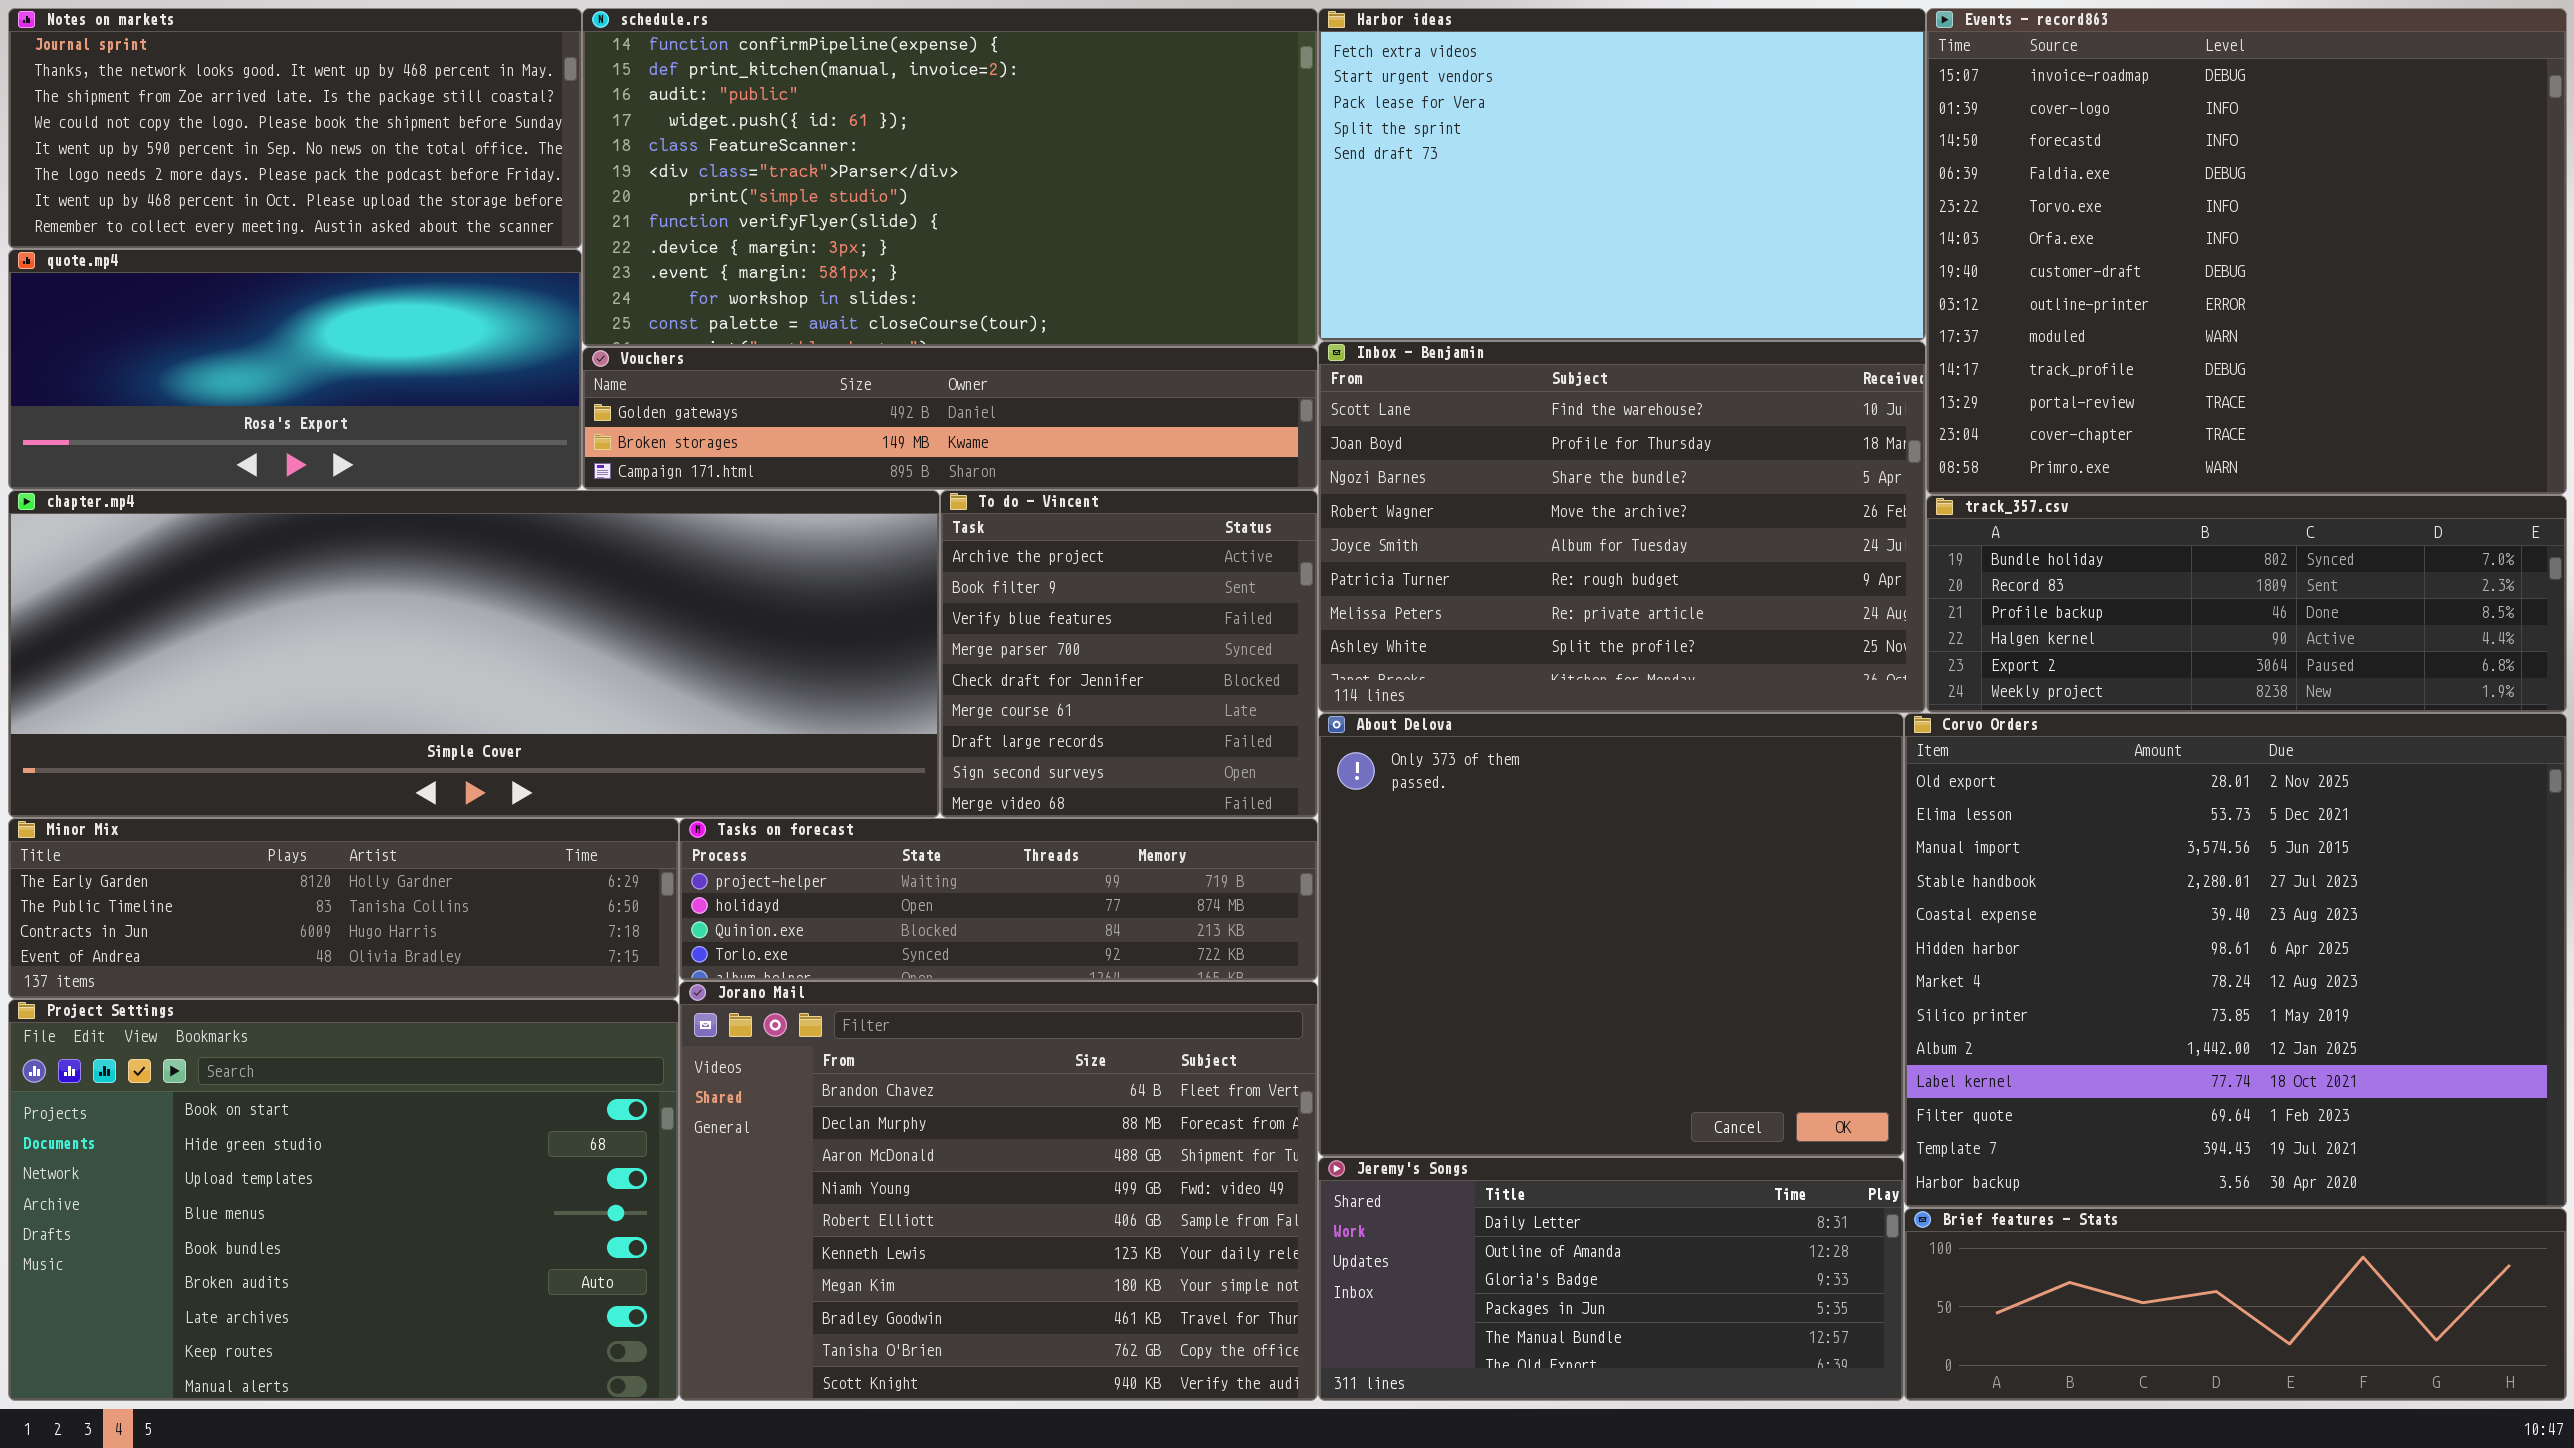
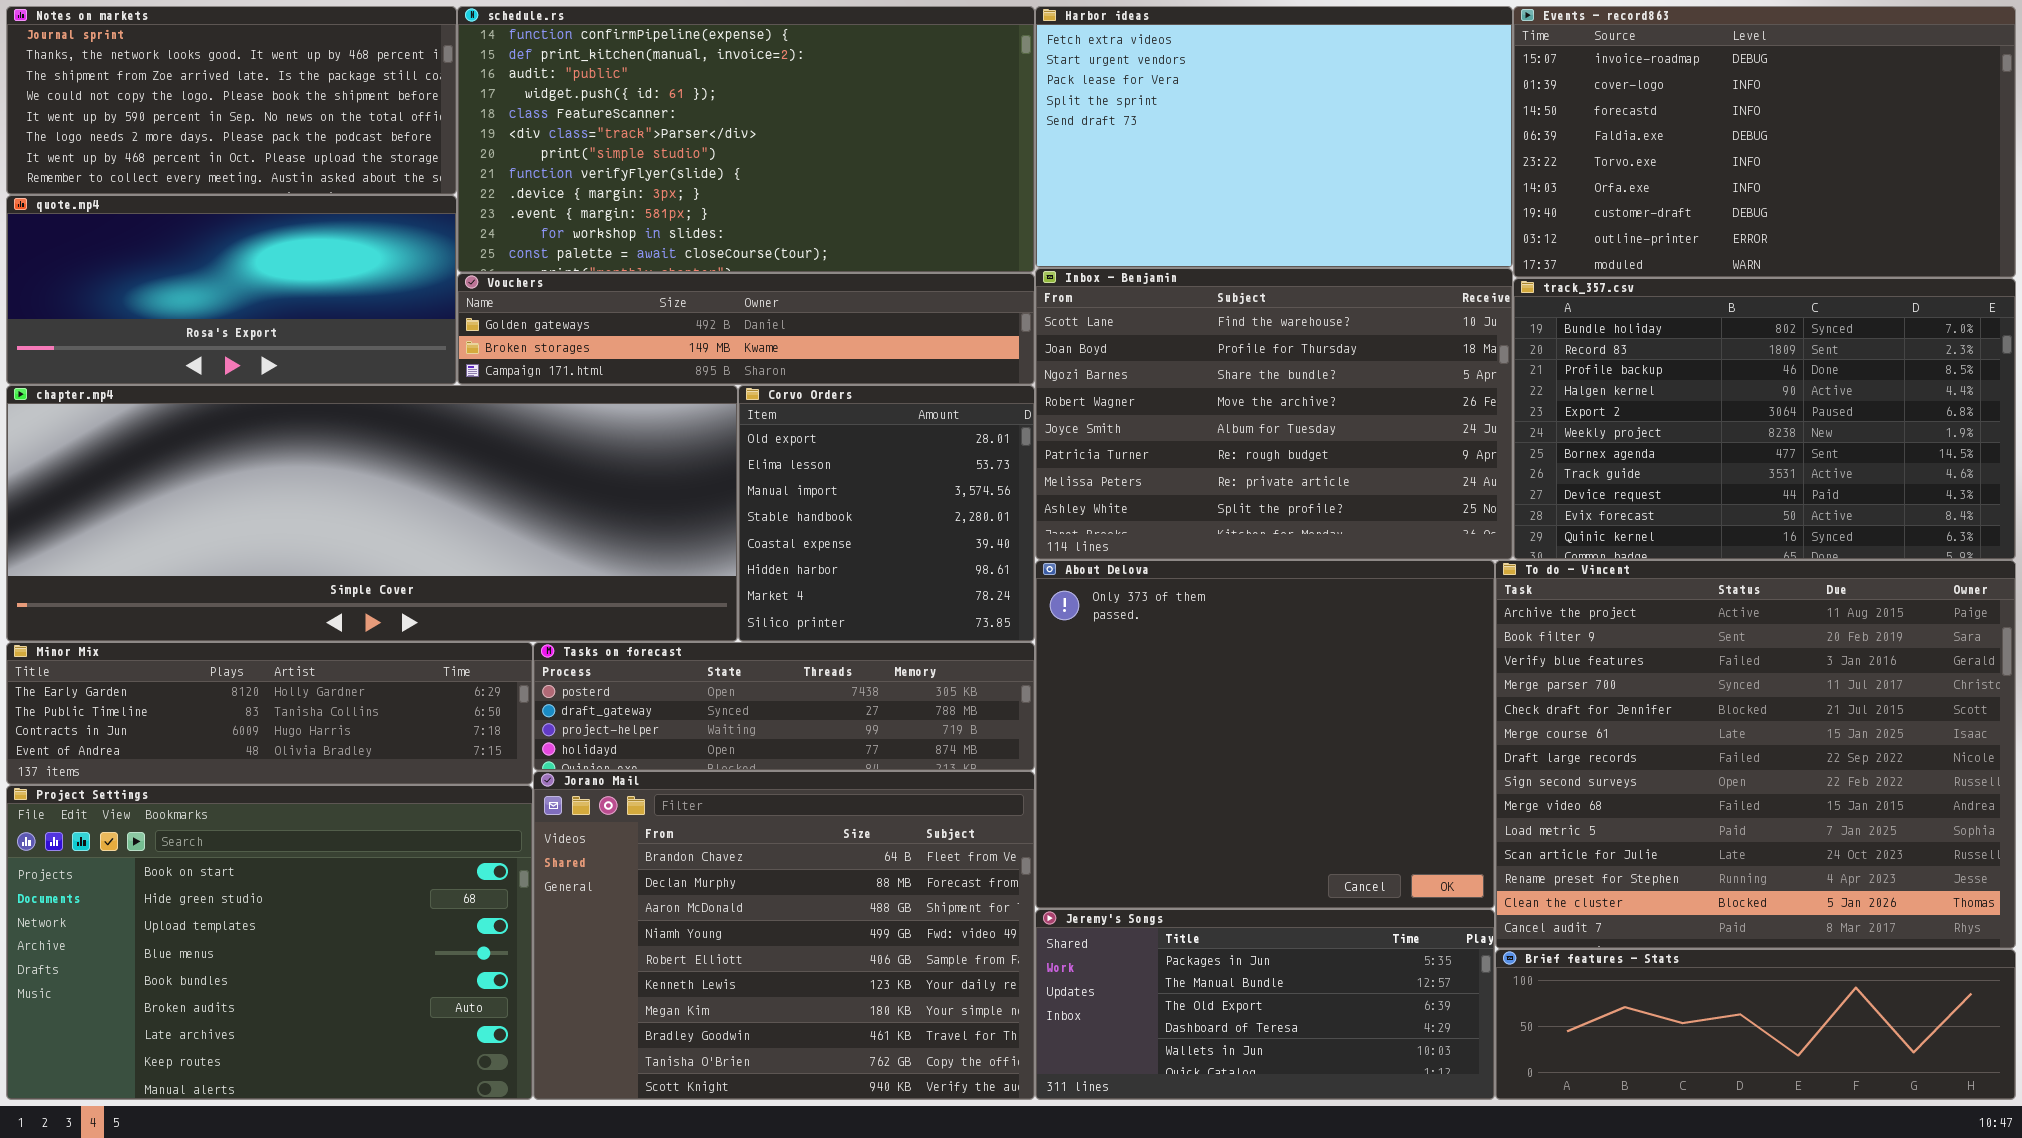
Events - record863: [1926,8,2567,495] -> [1513,6,2016,278], resized
To do - Vincent: [940,490,1318,818] -> [1495,560,2016,949], moved, resized
track_357.csv: [1926,495,2567,713] -> [1513,278,2016,560], resized
Corvo Orders: [1904,713,2567,1208] -> [738,385,1035,642], moved, resized
Tasks on forecast: [679,818,1318,981] -> [533,642,1035,771], scrolled up 2 rows
Jeremy's Songs: [1318,1157,1904,1401] -> [1035,909,1495,1100], scrolled down 3 rows

